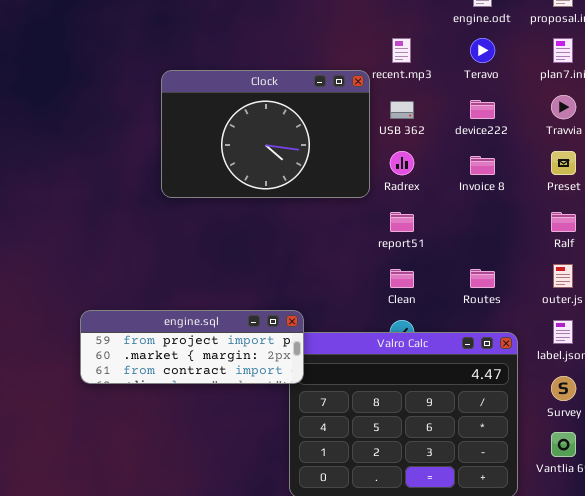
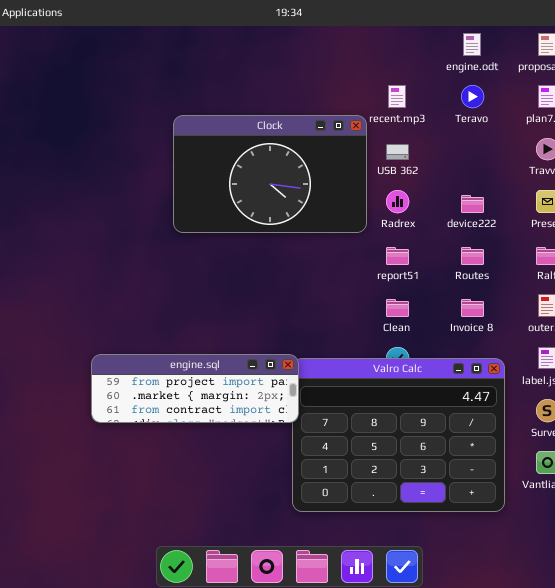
device222: [470,100,495,119] -> [461,195,484,213], moved
Invoice 8: [470,156,495,175] -> [461,299,484,317], moved
Routes: [470,269,495,288] -> [461,247,484,265], moved
engine.sql: [80,310,304,384] -> [91,354,299,423], moved

